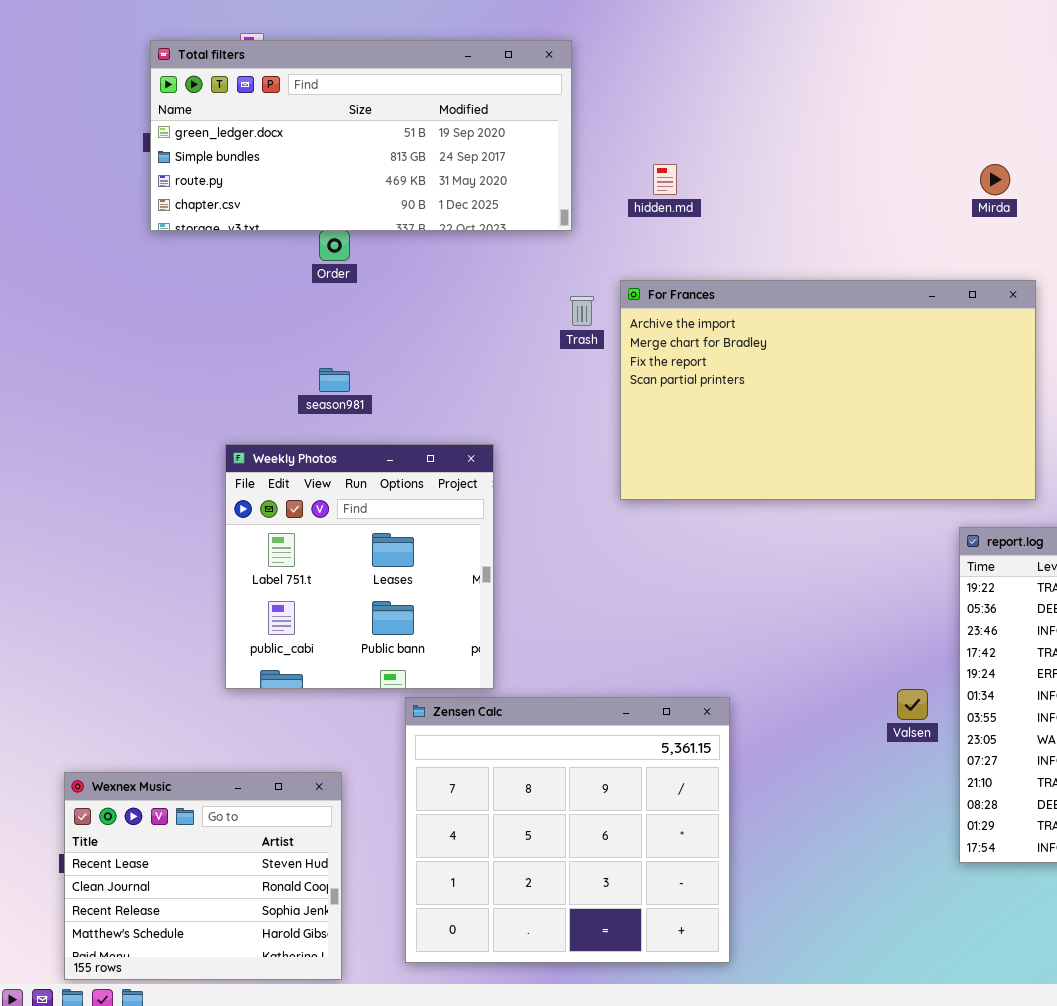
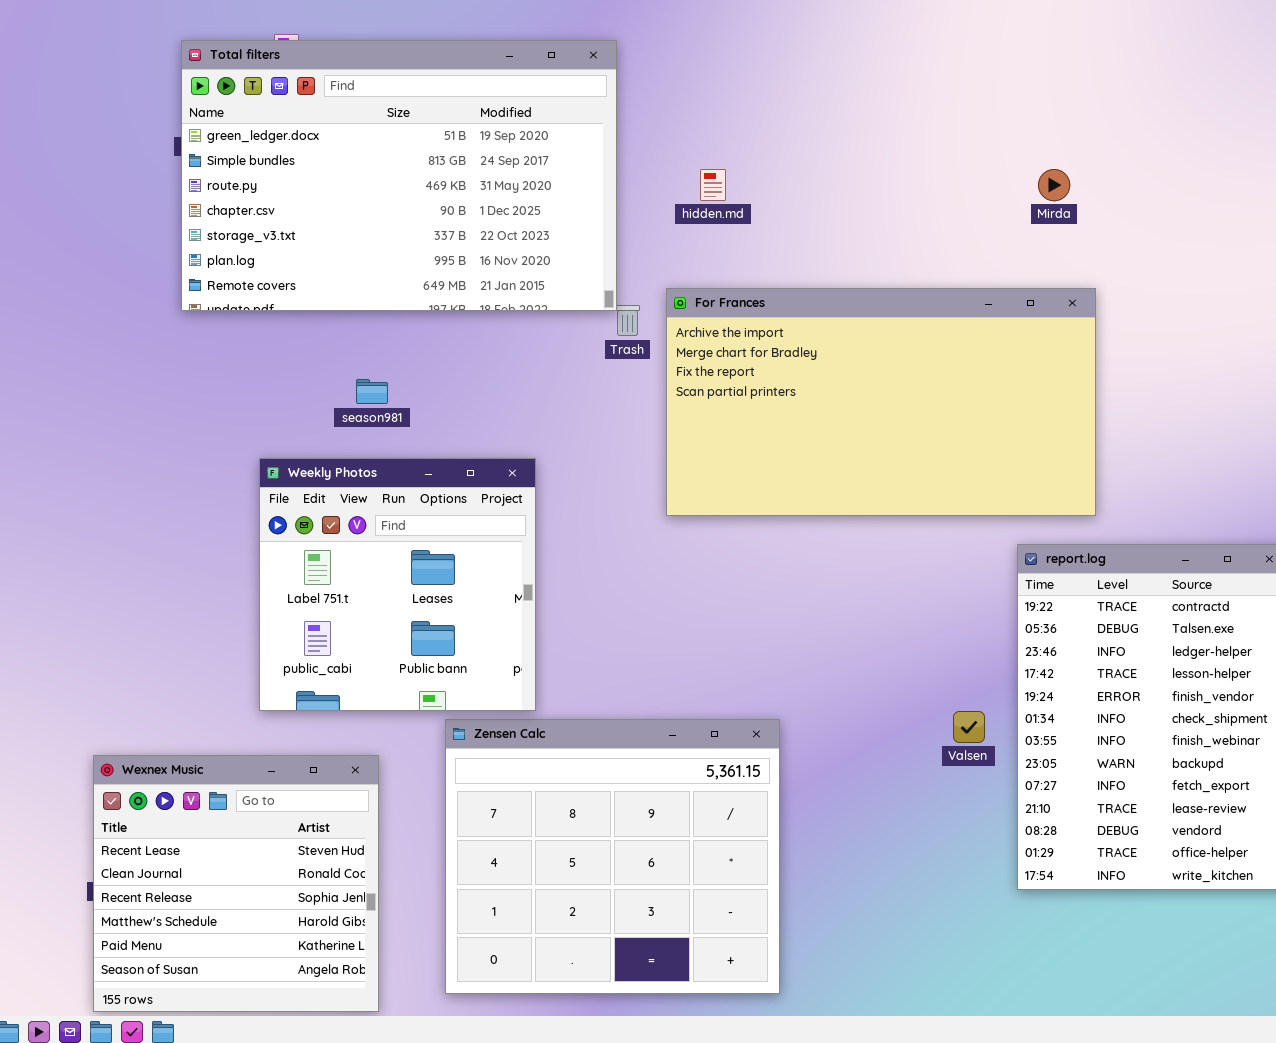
Total filters: [150,40,572,231] -> [181,40,617,311], resized
Wexnex Music: [64,772,342,980] -> [93,755,379,1012], resized

